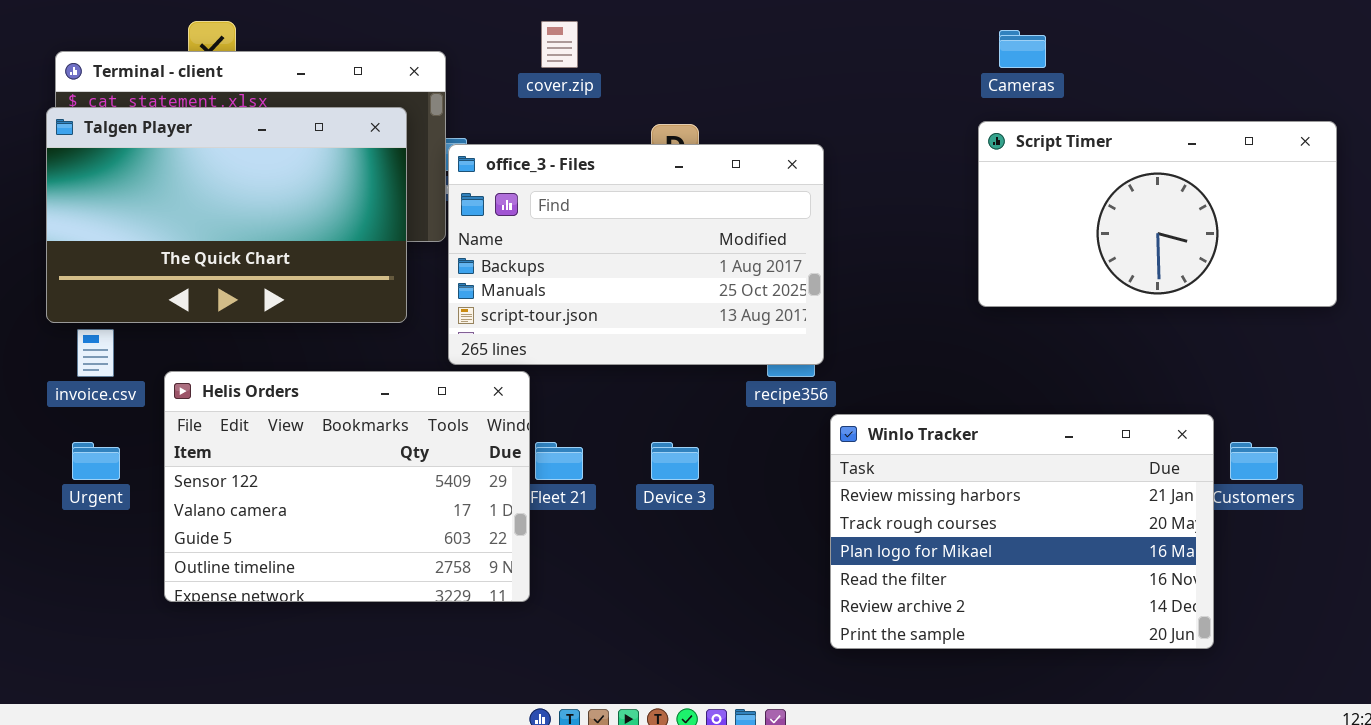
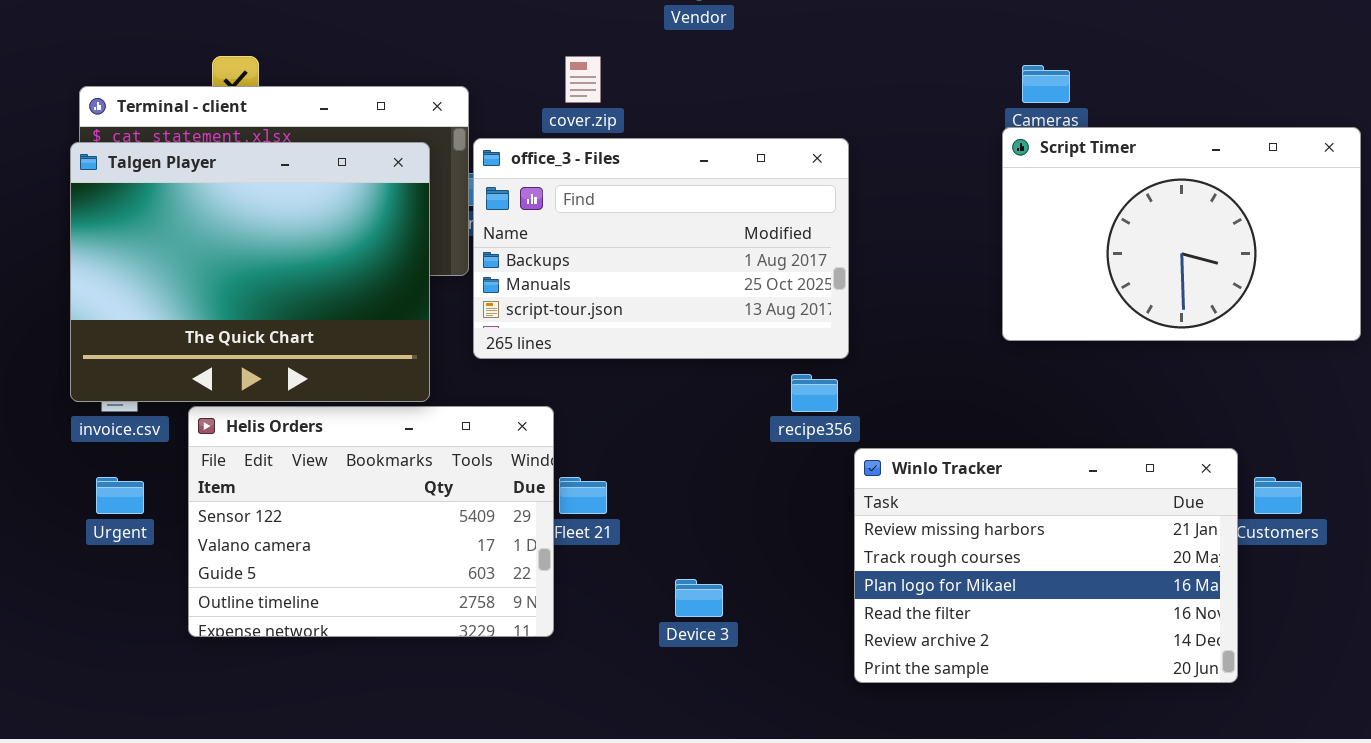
Talgen Player: [46,107,407,323] -> [70,142,430,402], resized
Script Timer: [978,121,1337,307] -> [1002,127,1361,341], resized
office_3 - Files: [448,144,824,365] -> [473,138,849,359], moved
Device 3: [651,442,699,480] -> [675,579,723,617], moved

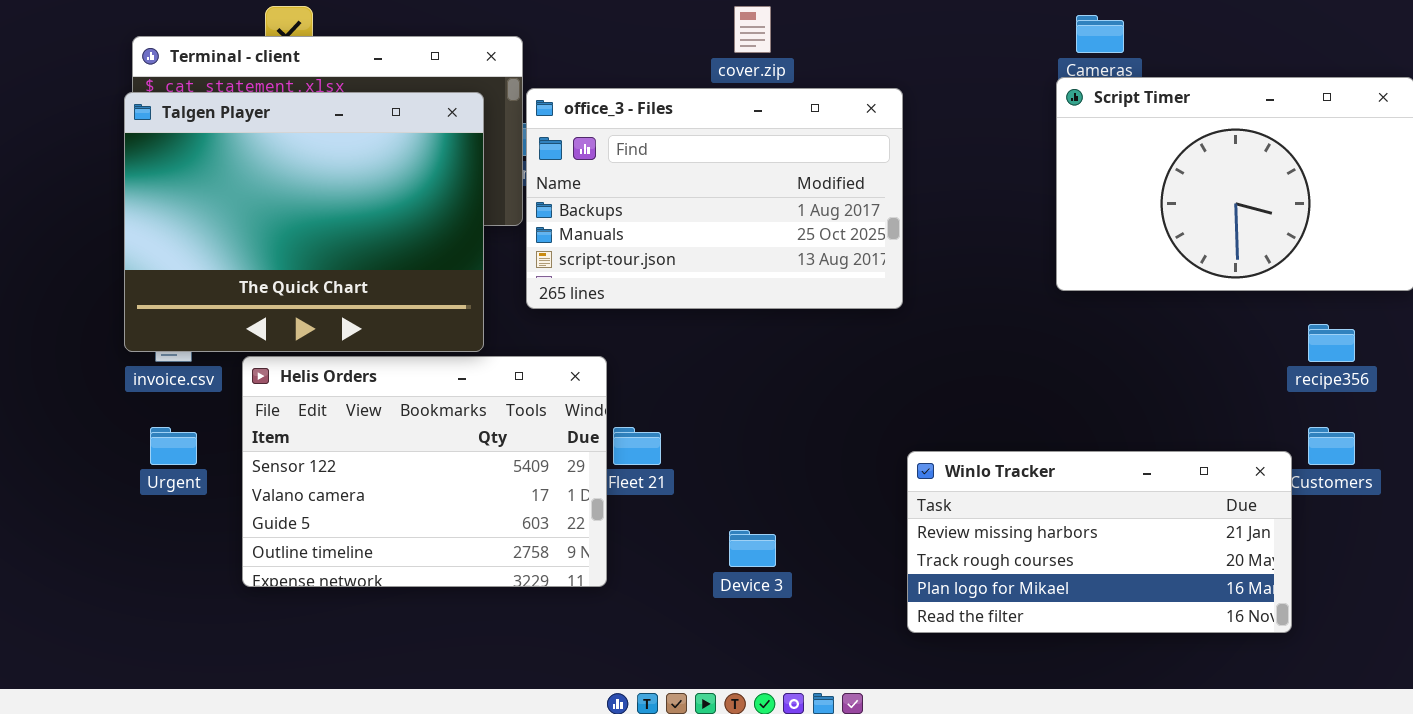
cover.zip: [565,56,601,103] -> [734,6,771,53], moved
recipe356: [791,374,838,412] -> [1308,324,1355,362], moved
Winlo Tracker: [854,448,1238,683] -> [907,451,1292,633], resized

